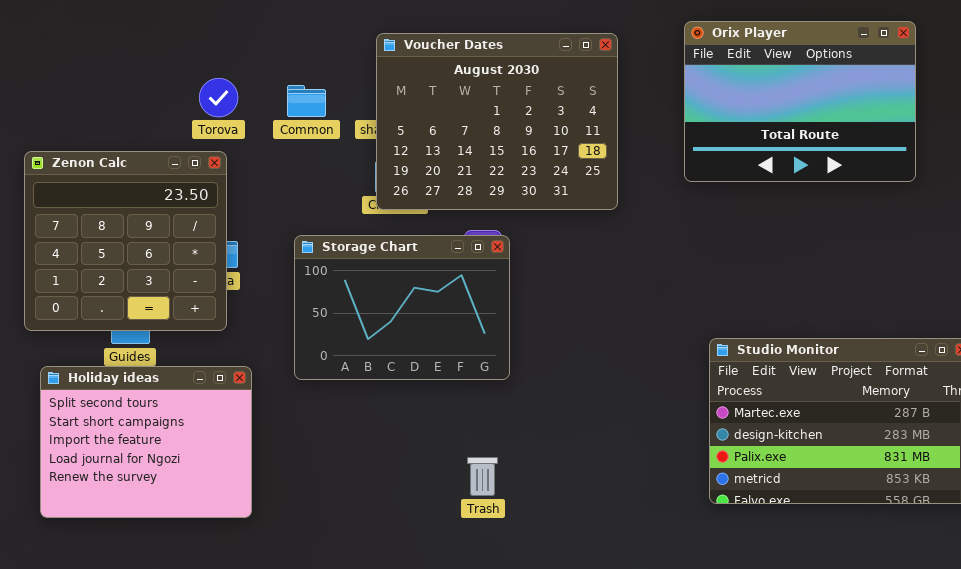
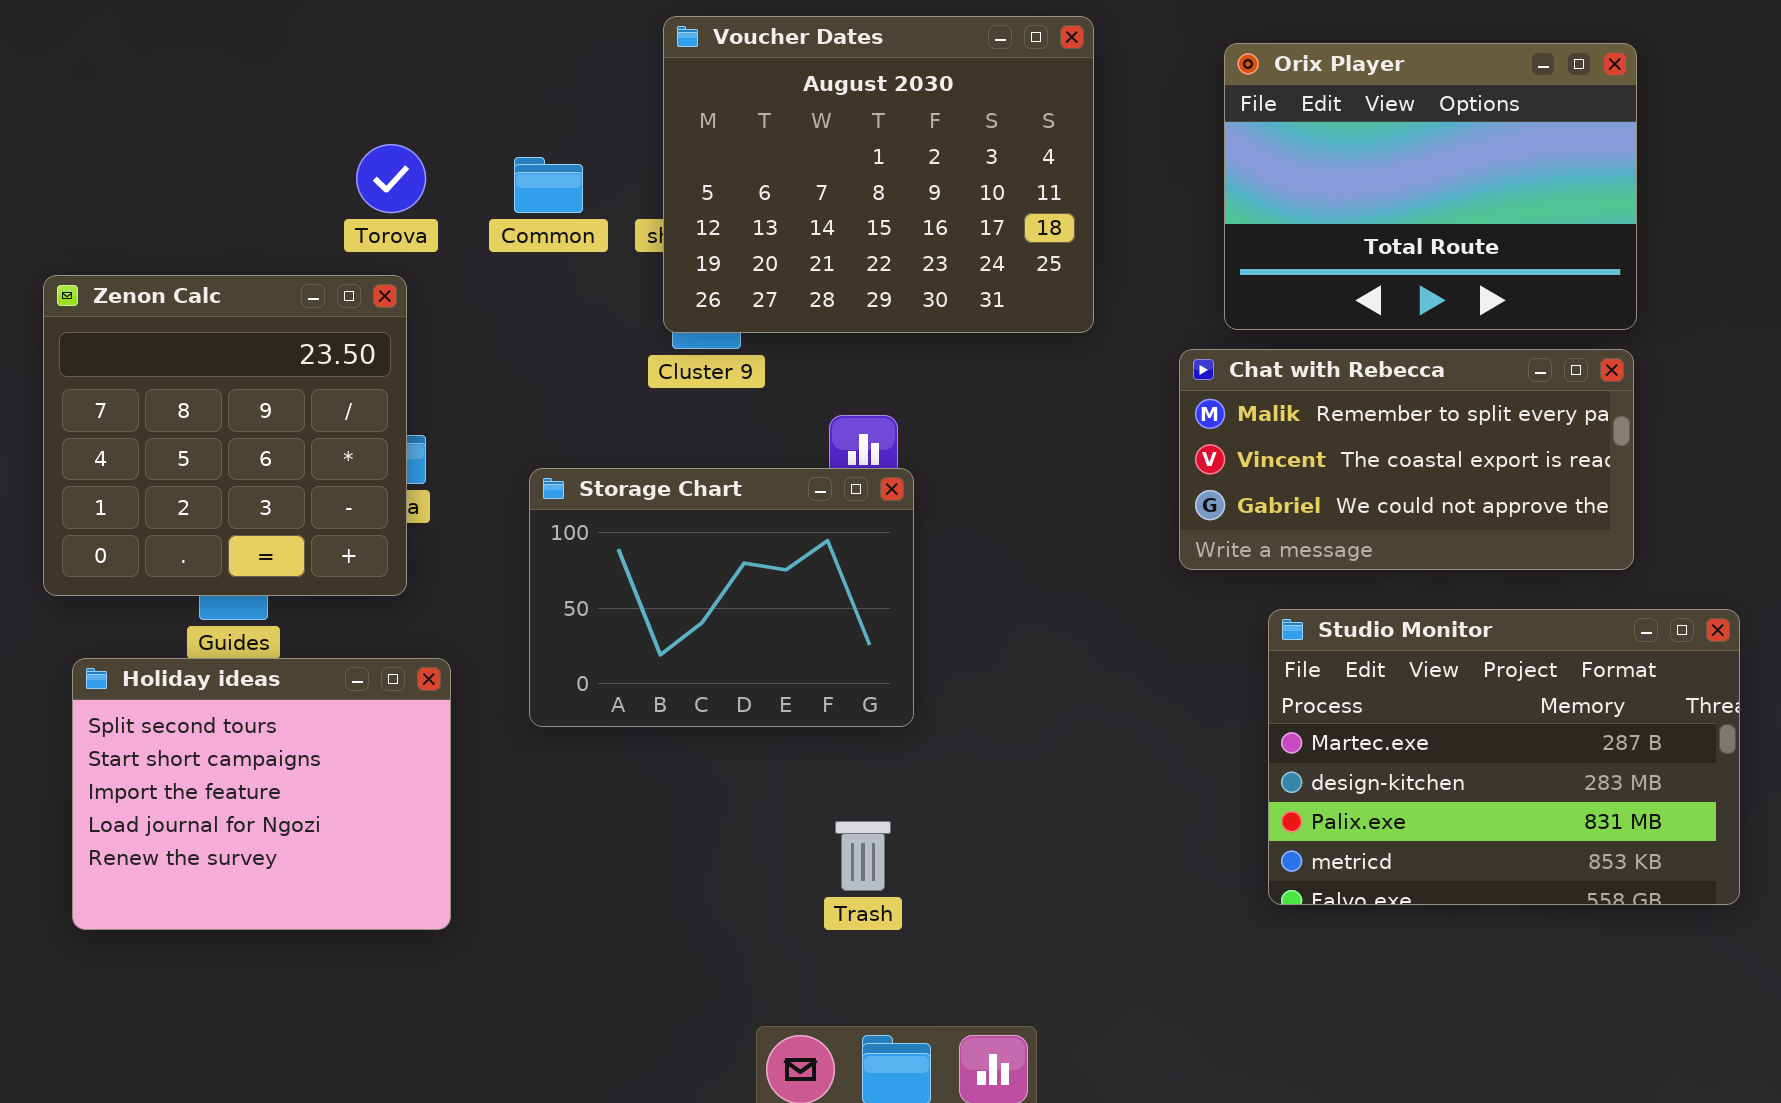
Voucher Dates: [376,33,618,210] -> [663,16,1094,333], moved
Chat with Rebecca: none -> [1179,349,1634,570], opened
Storage Chart: [294,235,510,380] -> [529,468,914,727], moved

